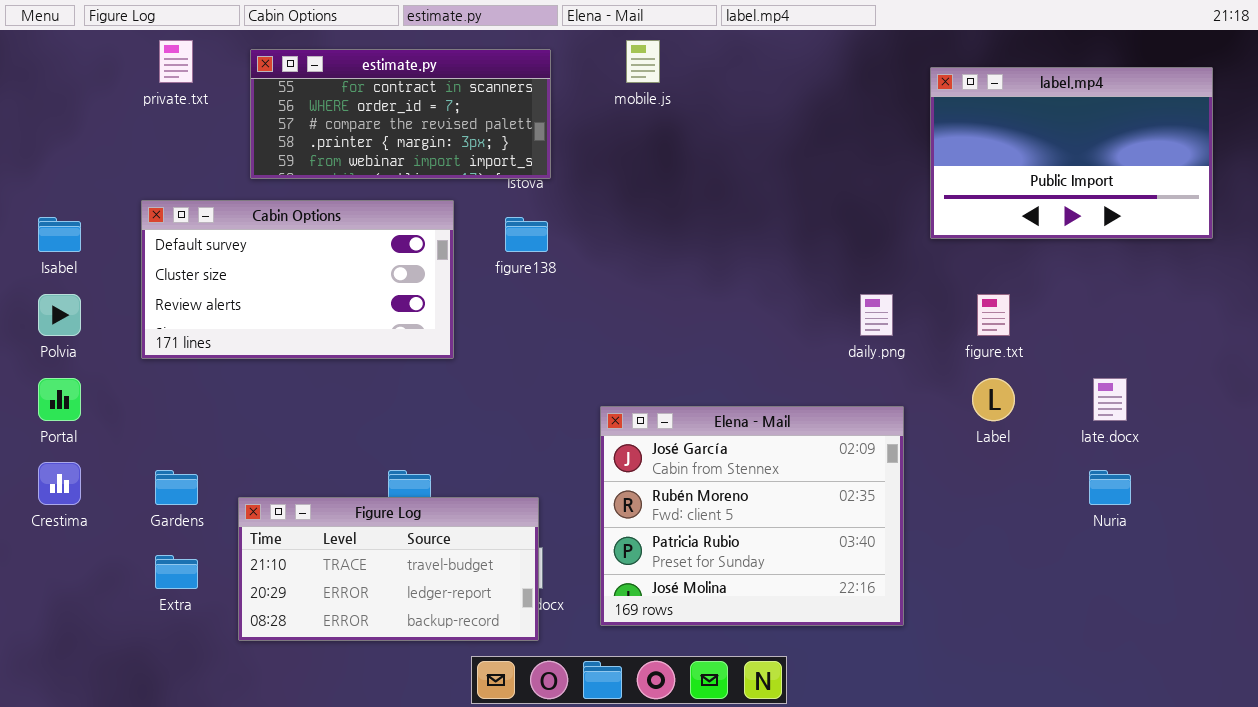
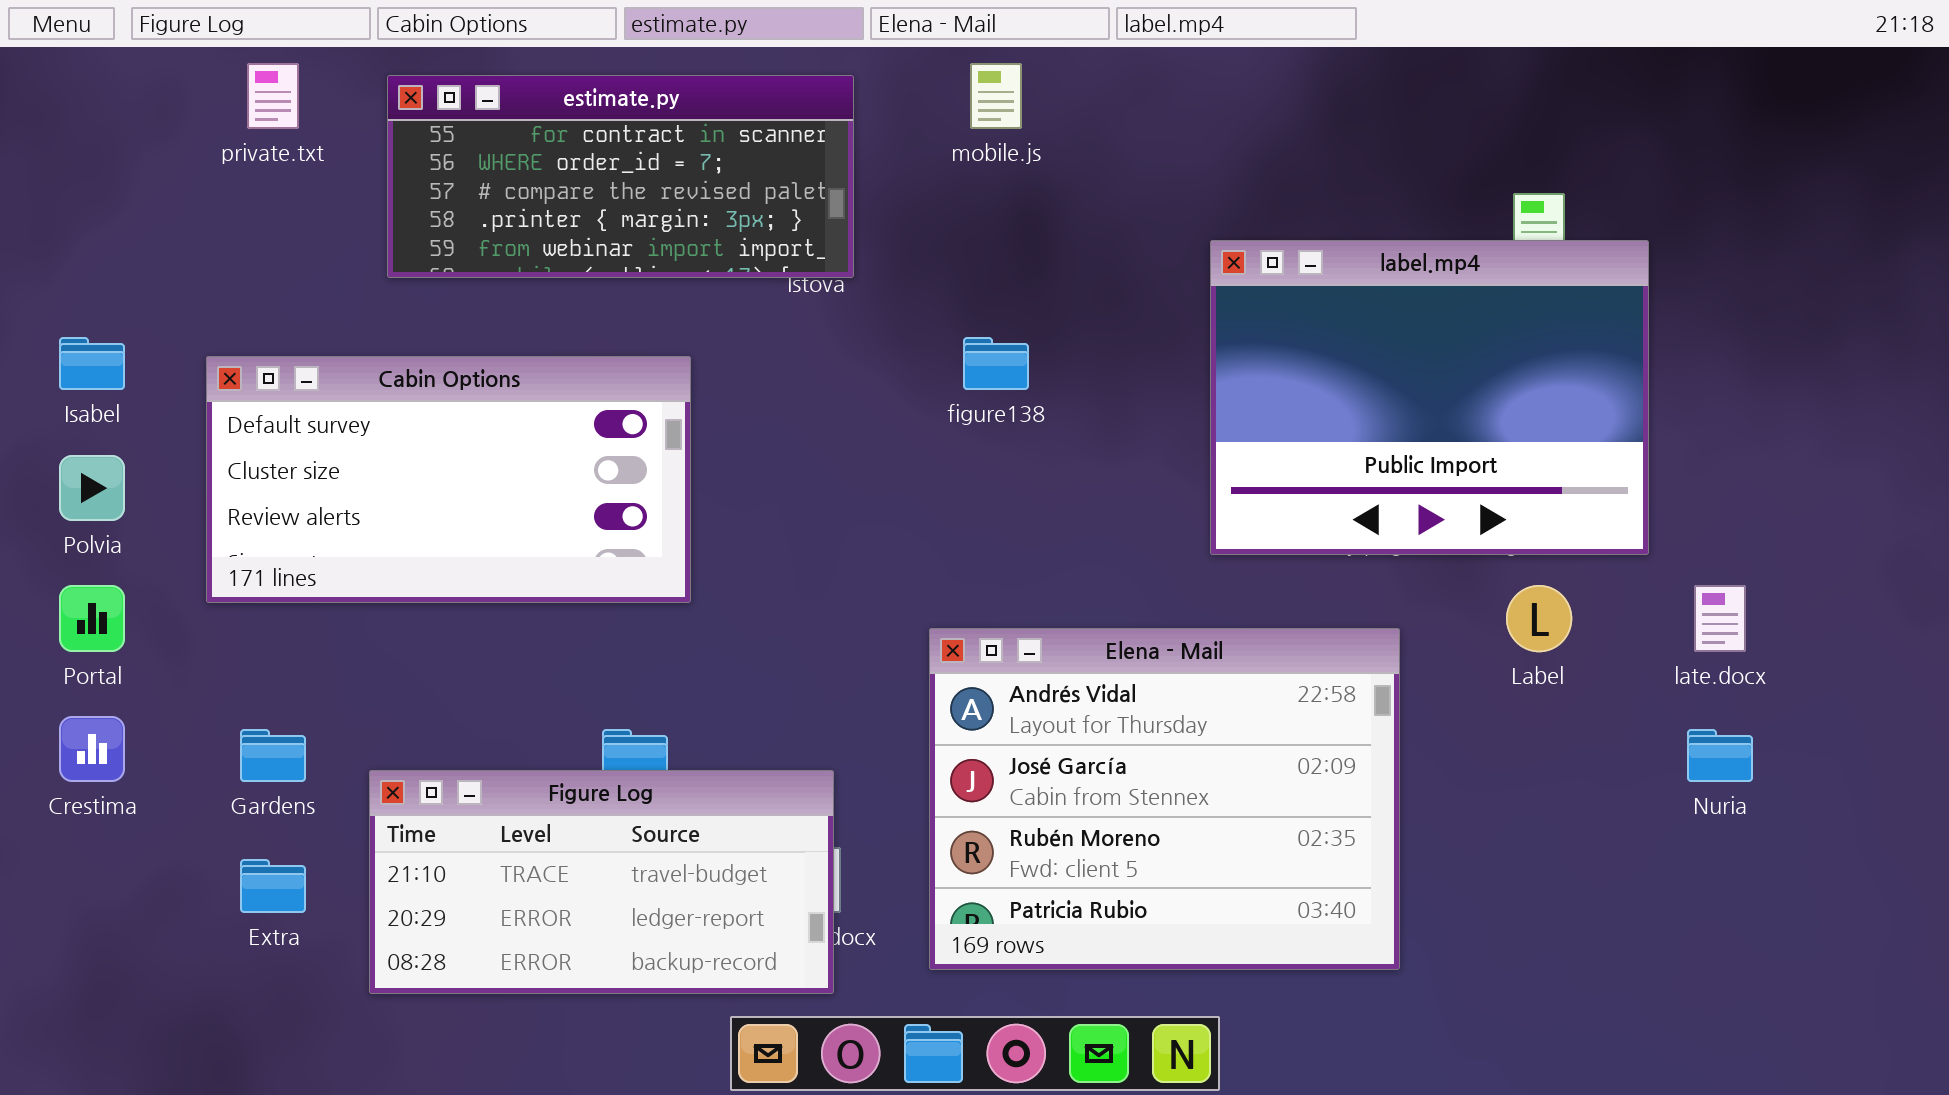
label.mp4: [930,67,1213,239] -> [1210,240,1649,555], moved, resized
Cabin Options: [141,200,454,359] -> [206,356,691,603], moved
figure138: [505,217,548,252] -> [963,337,1029,390], moved
Elena - Mail: [600,406,904,626] -> [929,628,1400,970], scrolled up 1 row

